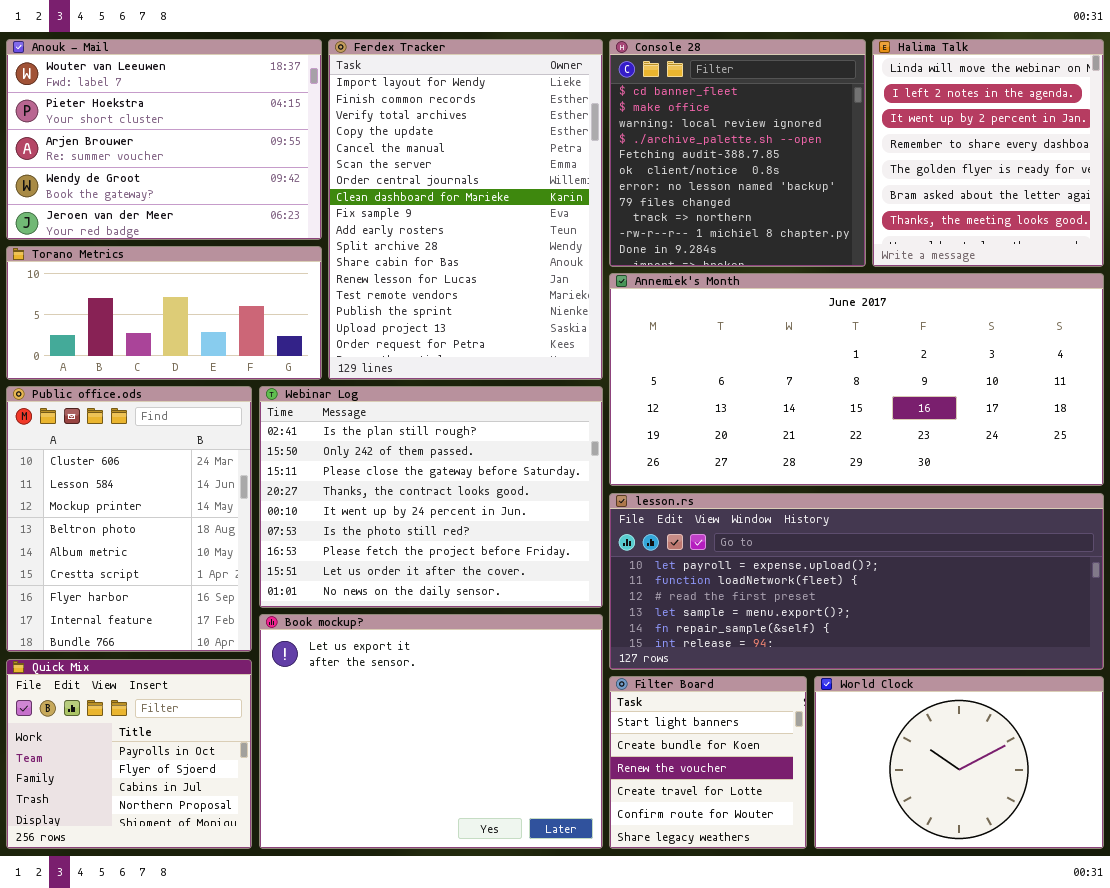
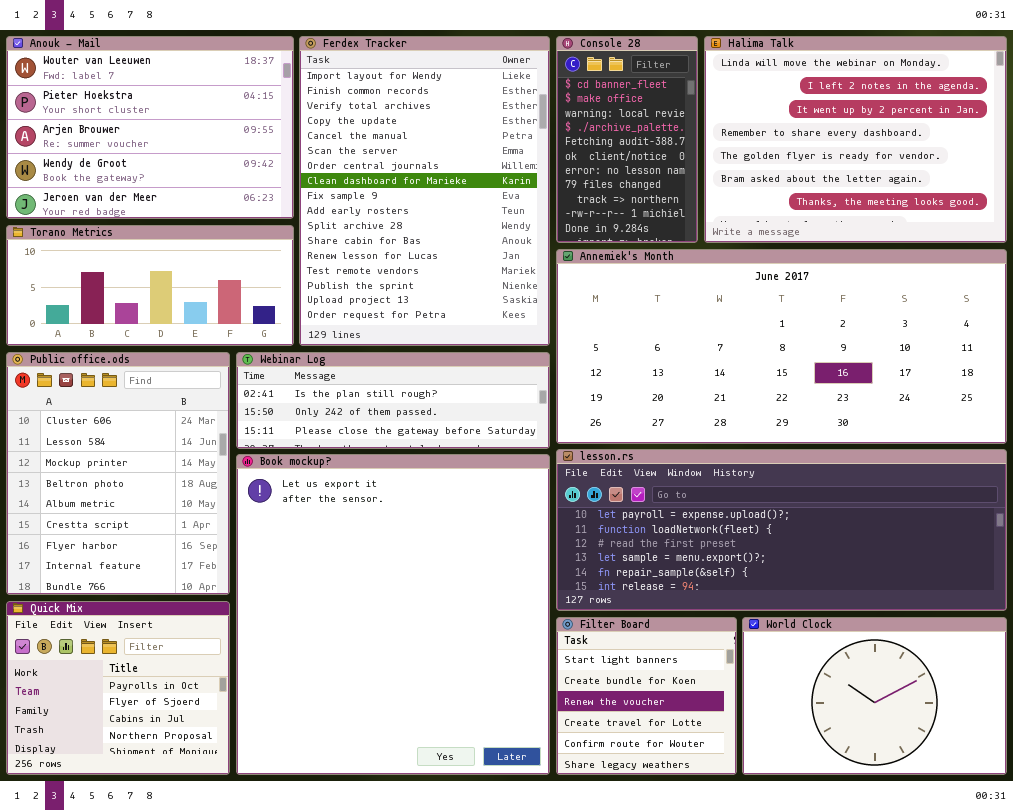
Console 28: [609,39,866,267] -> [556,36,698,243], resized
Halima Talk: [872,39,1104,267] -> [704,36,1007,243], resized
Webinar Log: [259,386,603,608] -> [236,352,550,449], resized
Book mockup?: [259,614,603,849] -> [236,454,550,775], resized

